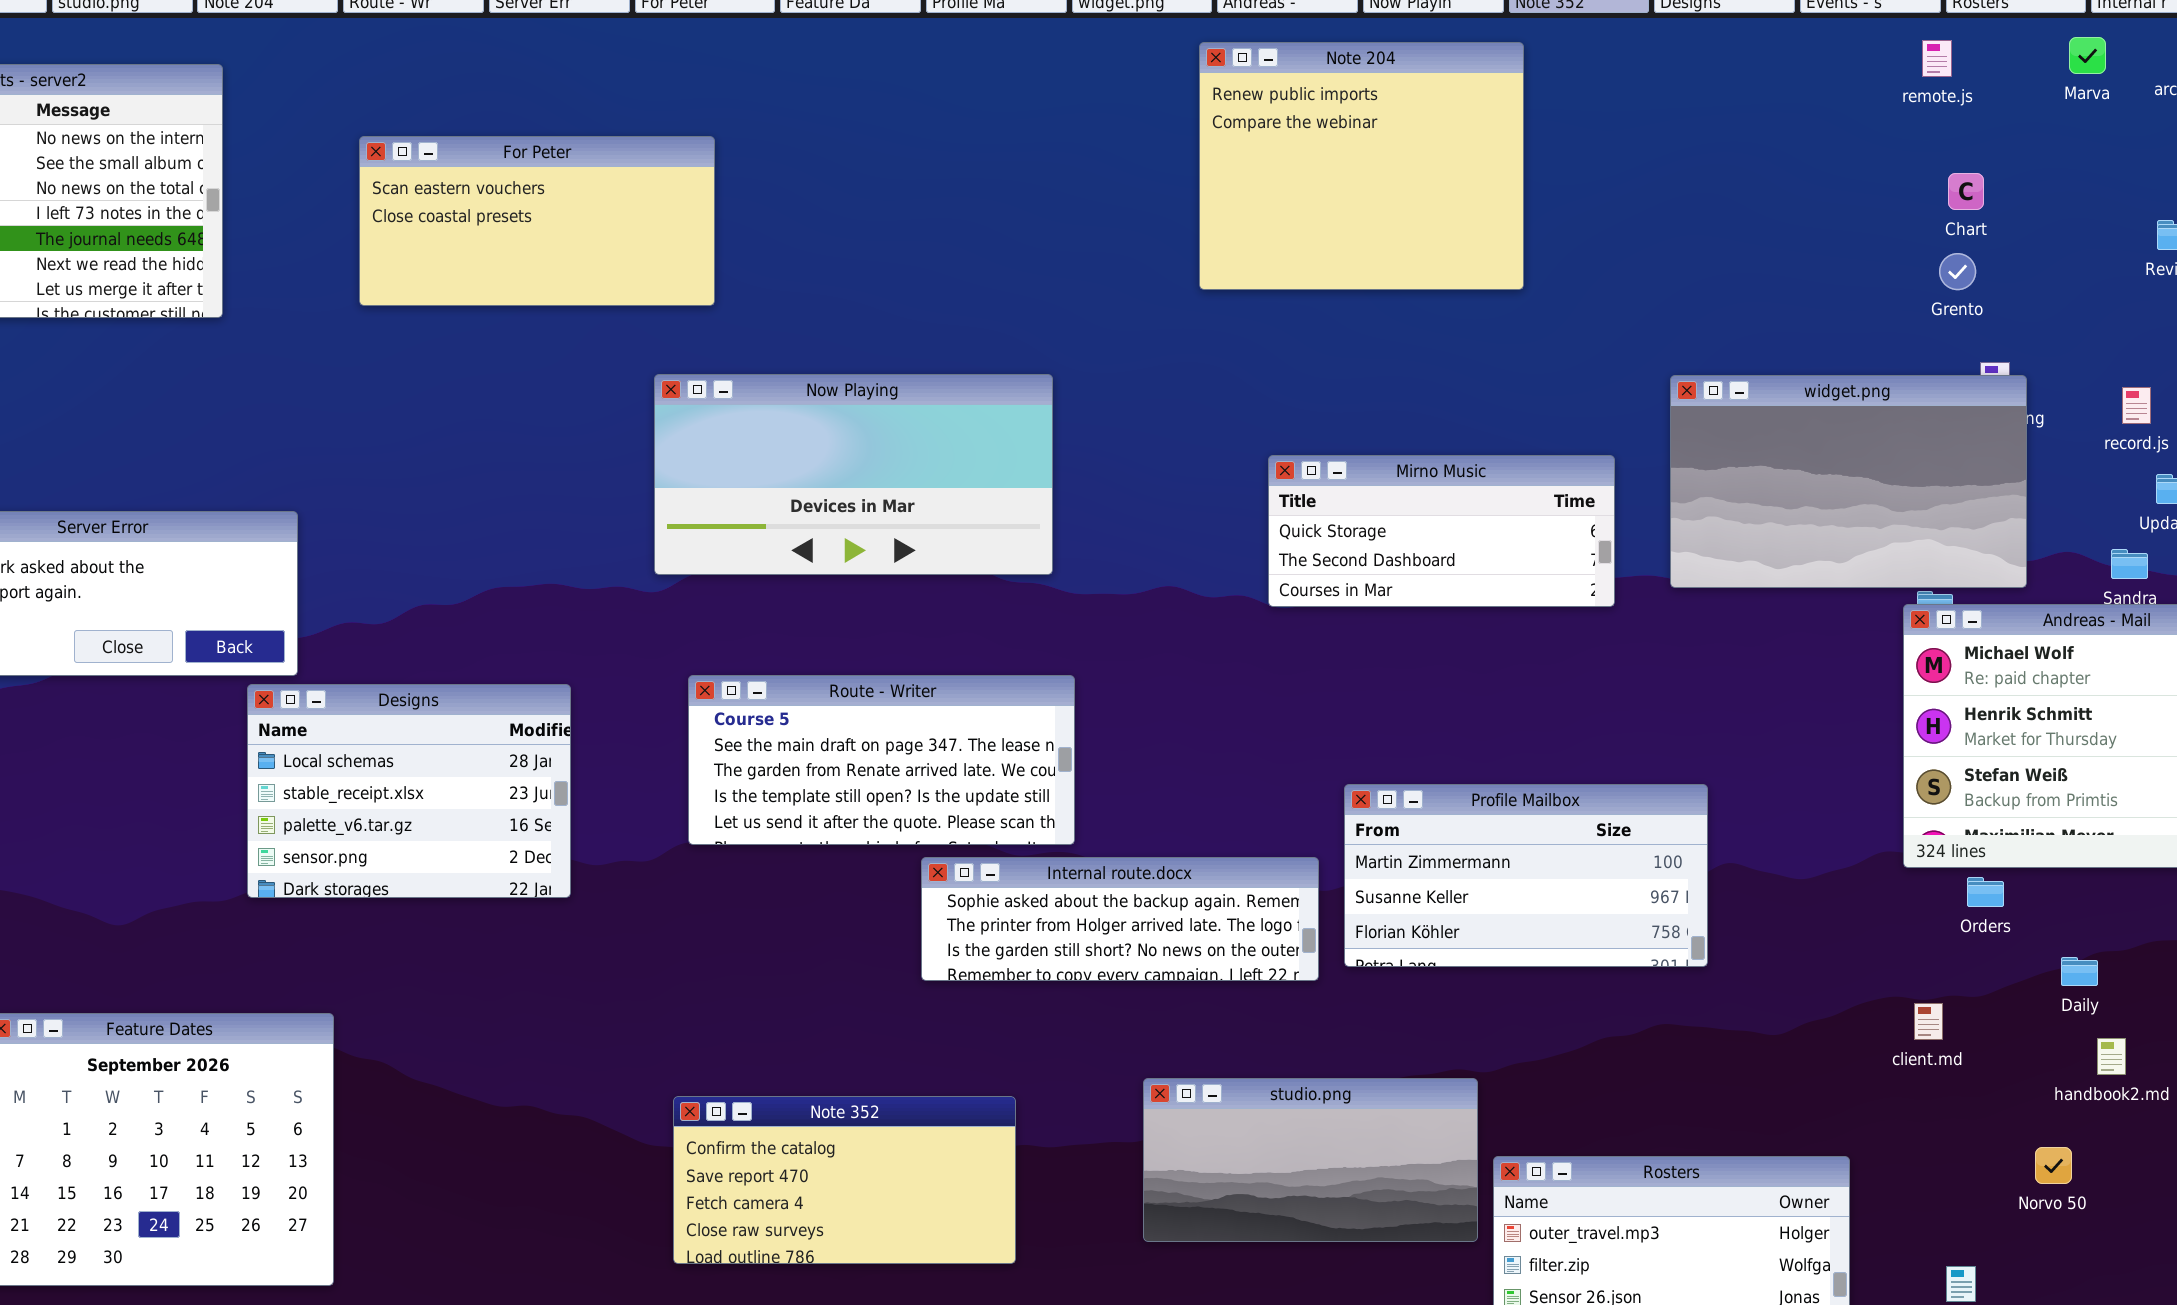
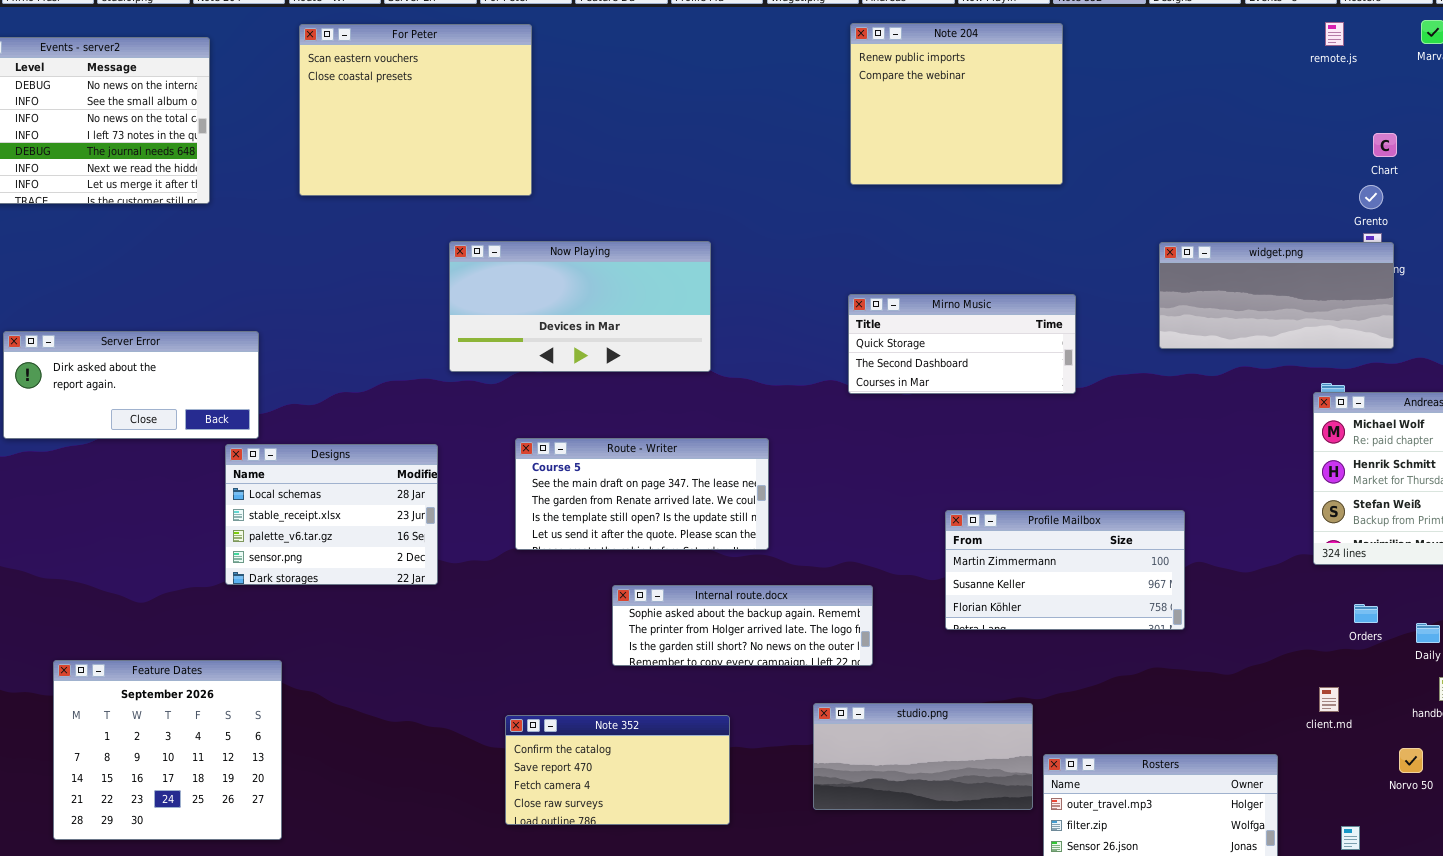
For Peter: [359,136,715,306] -> [299,24,532,196], resized
Chart: [1948,173,1984,210] -> [1373,133,1397,157], moved
Grento: [1939,253,1976,290] -> [1359,185,1383,209], moved
Now Playing: [654,374,1053,575] -> [449,241,711,372], moved
widget.png: [1670,375,2027,588] -> [1159,242,1394,349], resized
Mirno Music: [1268,455,1615,607] -> [848,294,1076,394], moved
Internal route.docx: [921,857,1319,981] -> [612,585,873,666], moved
Orders: [1967,877,2004,907] -> [1354,604,1378,623], moved
client.md: [1914,1003,1943,1040] -> [1319,687,1339,712], moved

